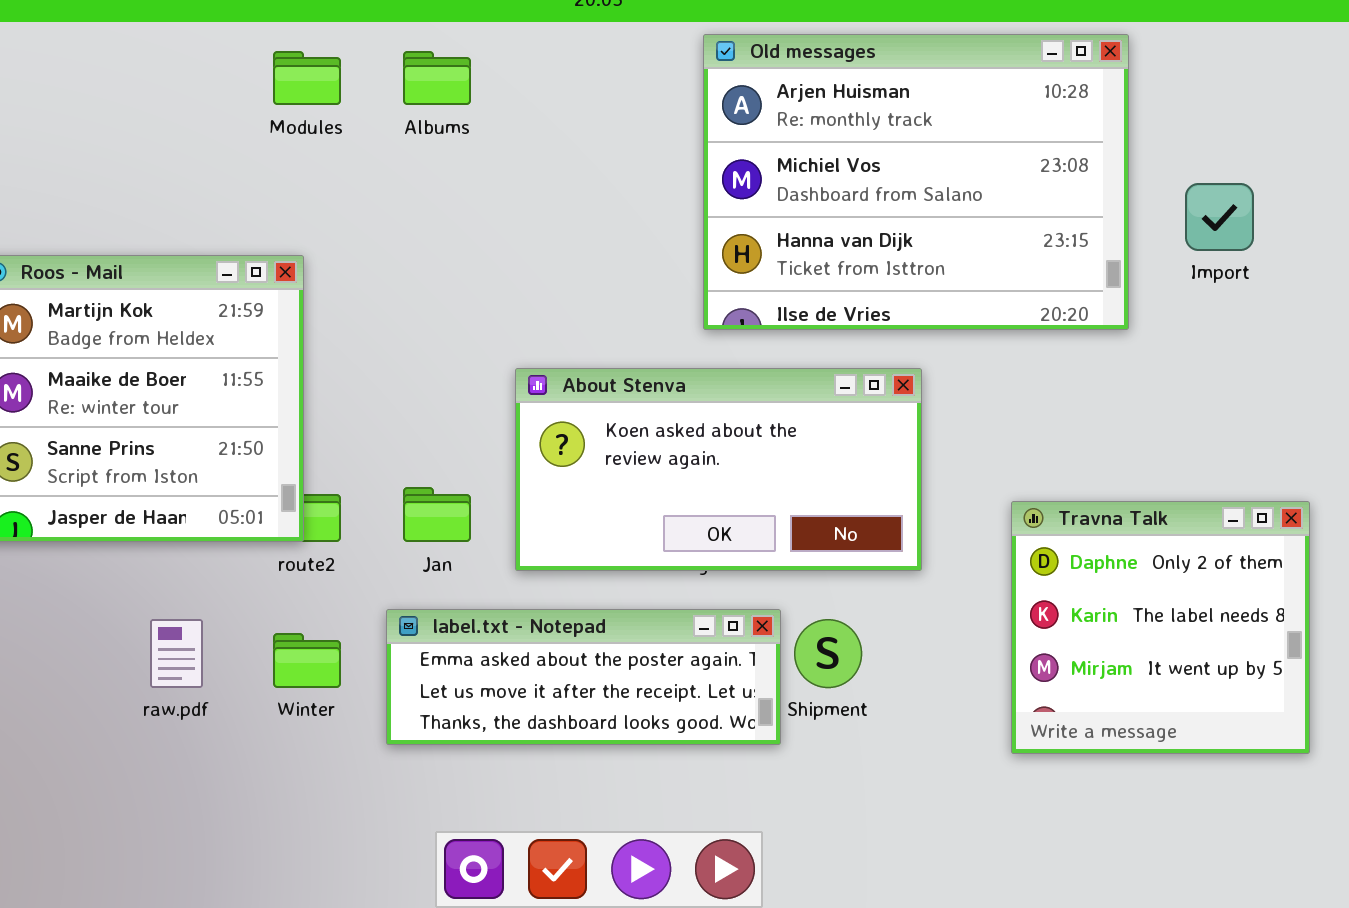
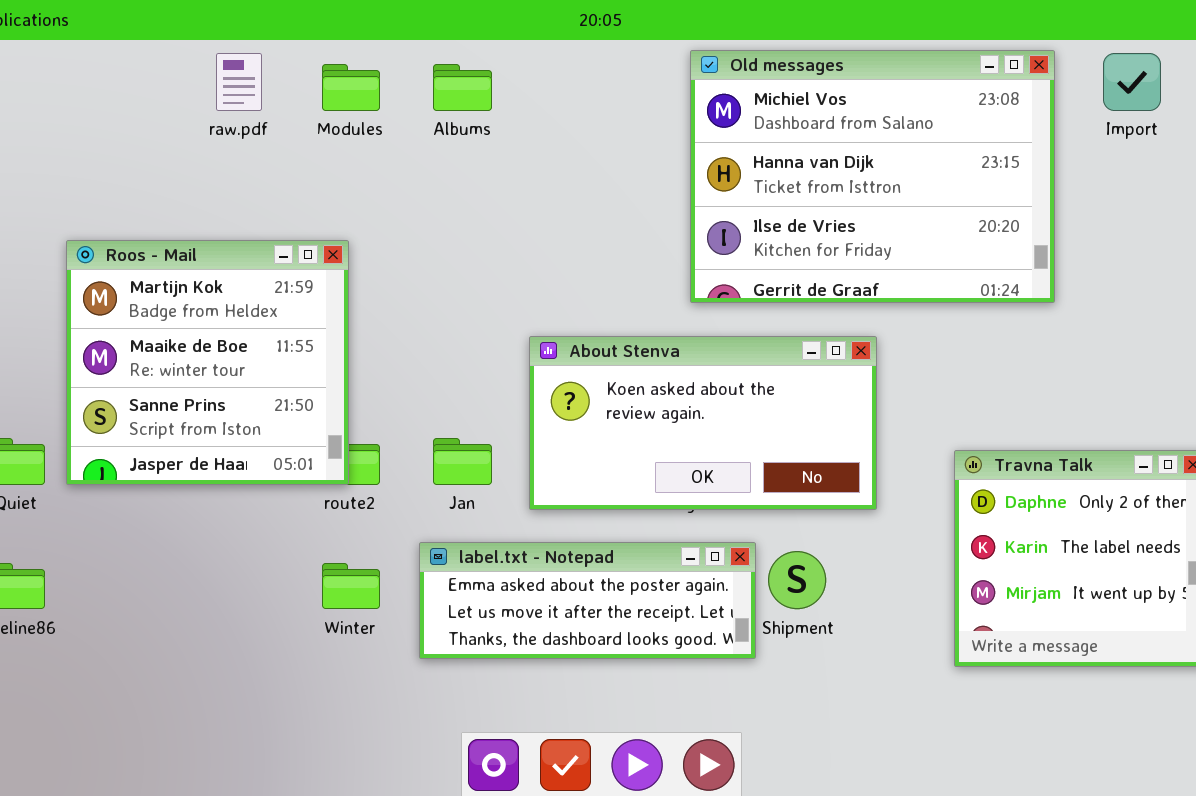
Old messages: [703,34,1129,330] -> [690,50,1055,303], scrolled down 1 row
Import: [1185,183,1254,251] -> [1103,53,1161,111], moved
raw.pdf: [150,619,203,688] -> [216,53,262,111], moved

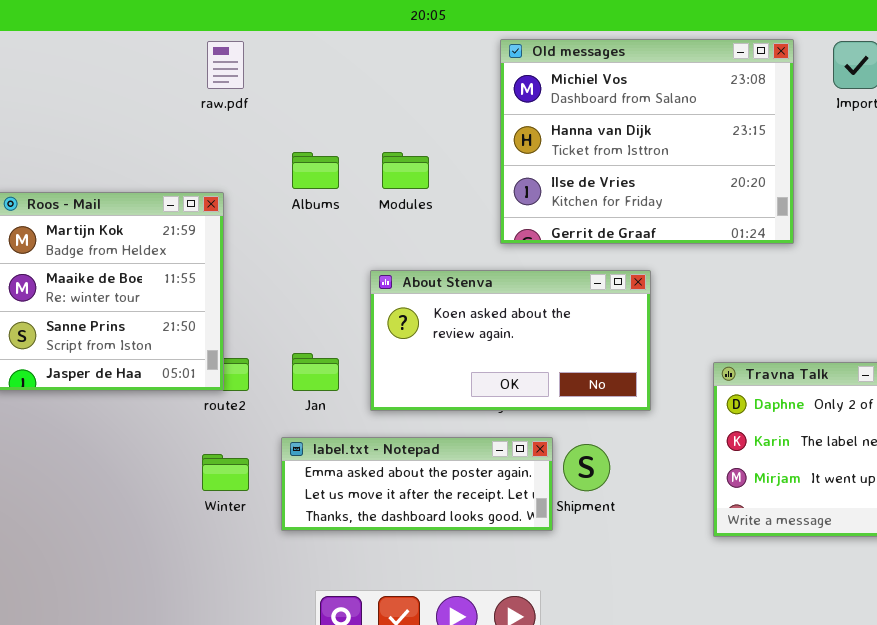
raw.pdf: [216,53,262,111] -> [207,41,244,89], moved
Modules: [322,64,380,111] -> [382,152,429,189], moved
Albums: [433,64,492,111] -> [292,152,339,189], moved

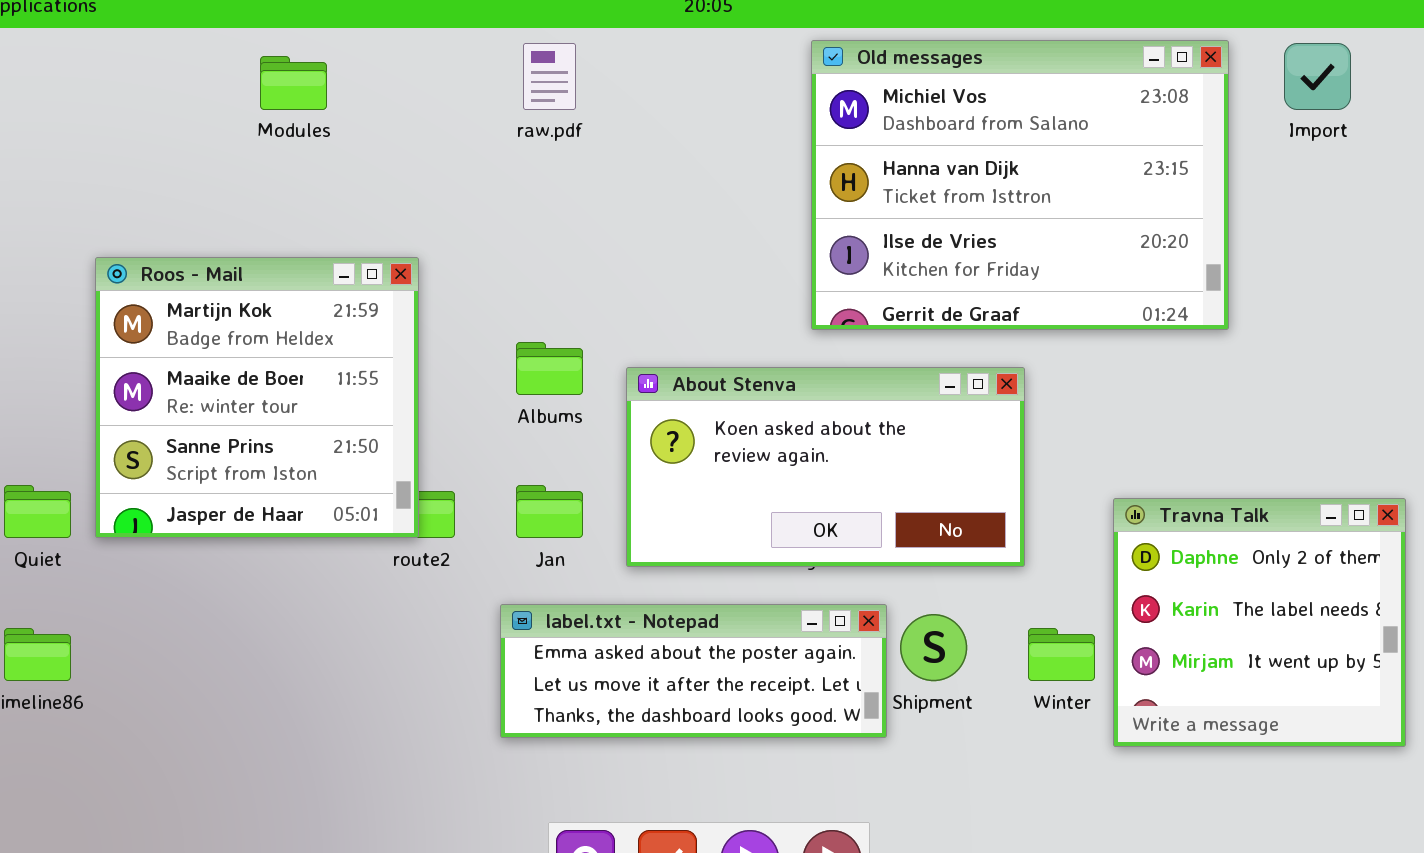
raw.pdf: [207,41,244,89] -> [523,43,576,110], moved
Albums: [292,152,339,189] -> [516,342,583,395], moved
Modules: [382,152,429,189] -> [260,56,327,110], moved
Winter: [202,454,249,491] -> [1028,628,1095,681], moved

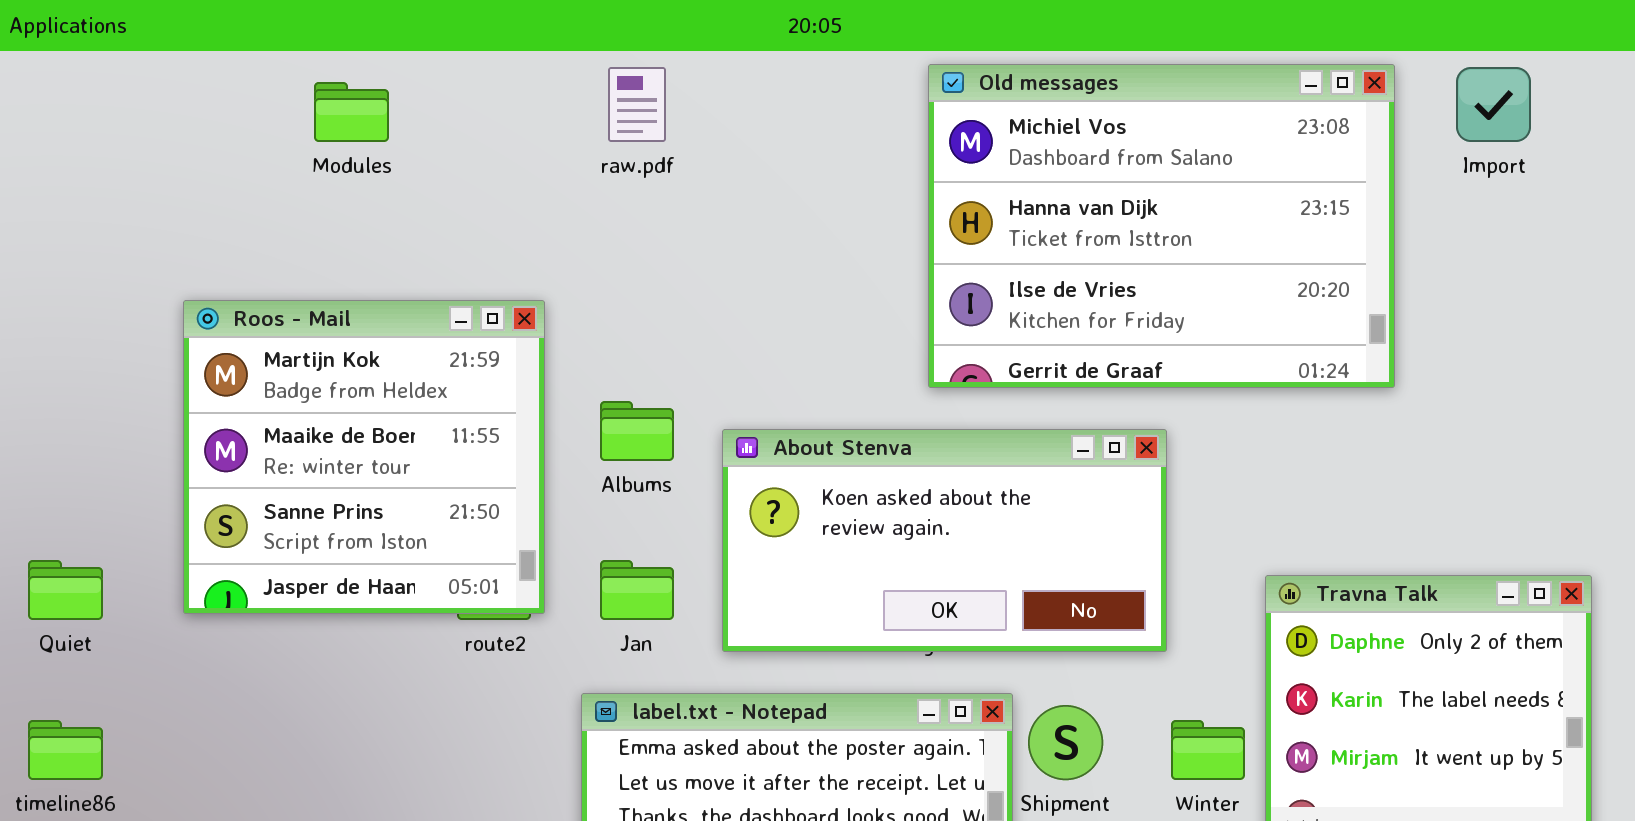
Roos - Mail: [95,257,419,538] -> [183,300,545,614], moved

